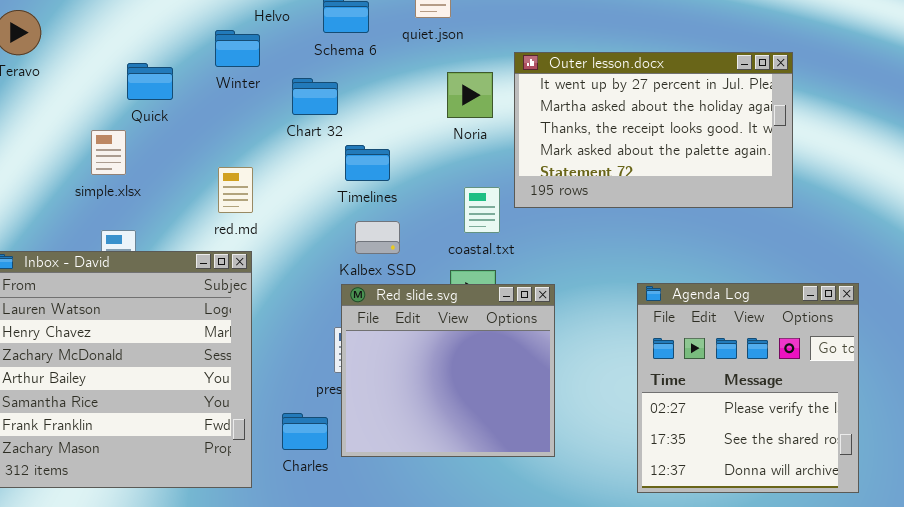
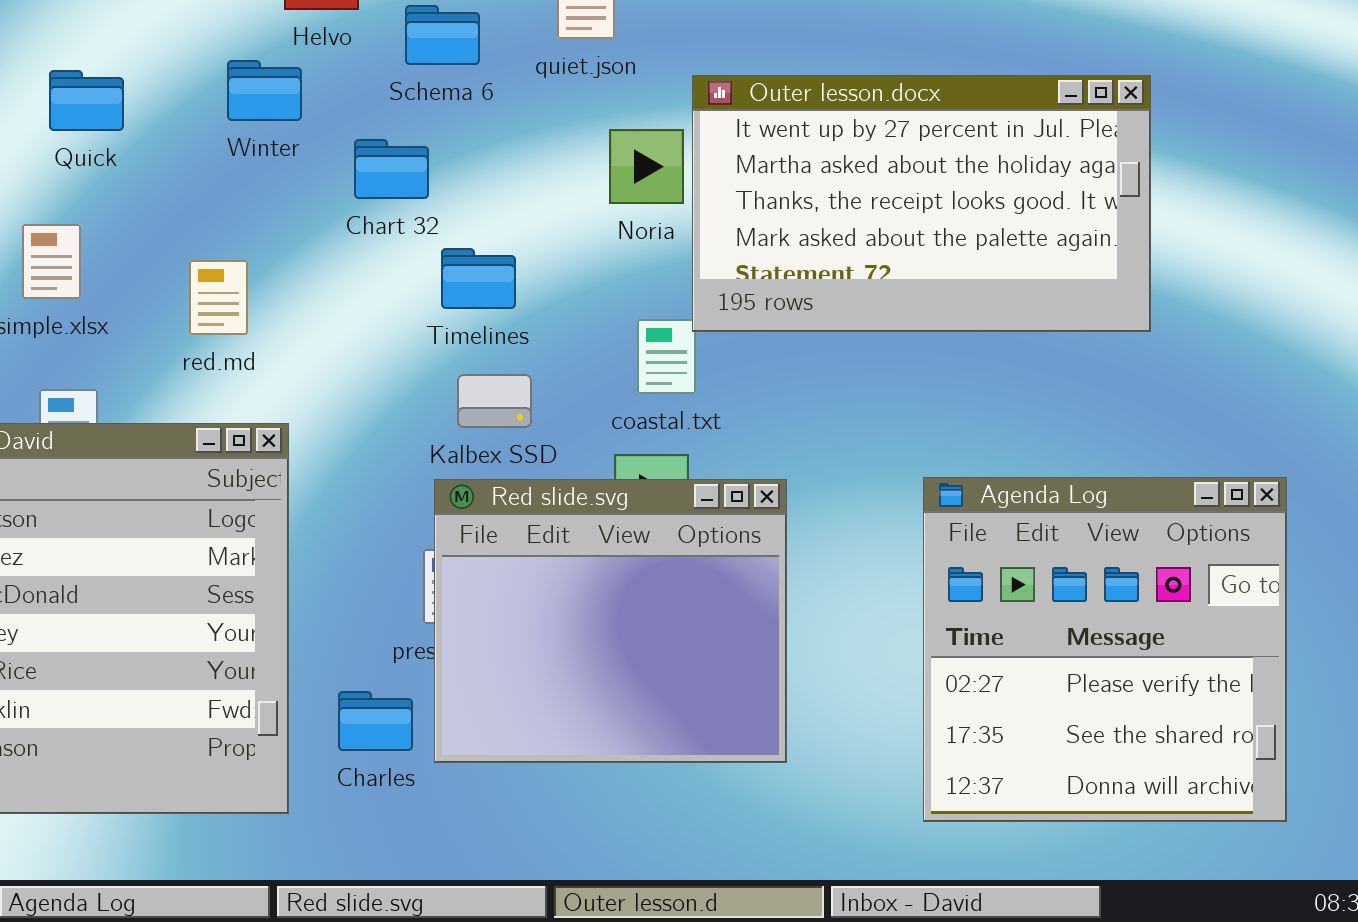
Outer lesson.docx: [514,52,793,208] -> [692,75,1151,332], moved
Quick: [127,63,173,100] -> [49,70,124,131], moved
red.md: [218,167,253,213] -> [189,260,248,335], moved

